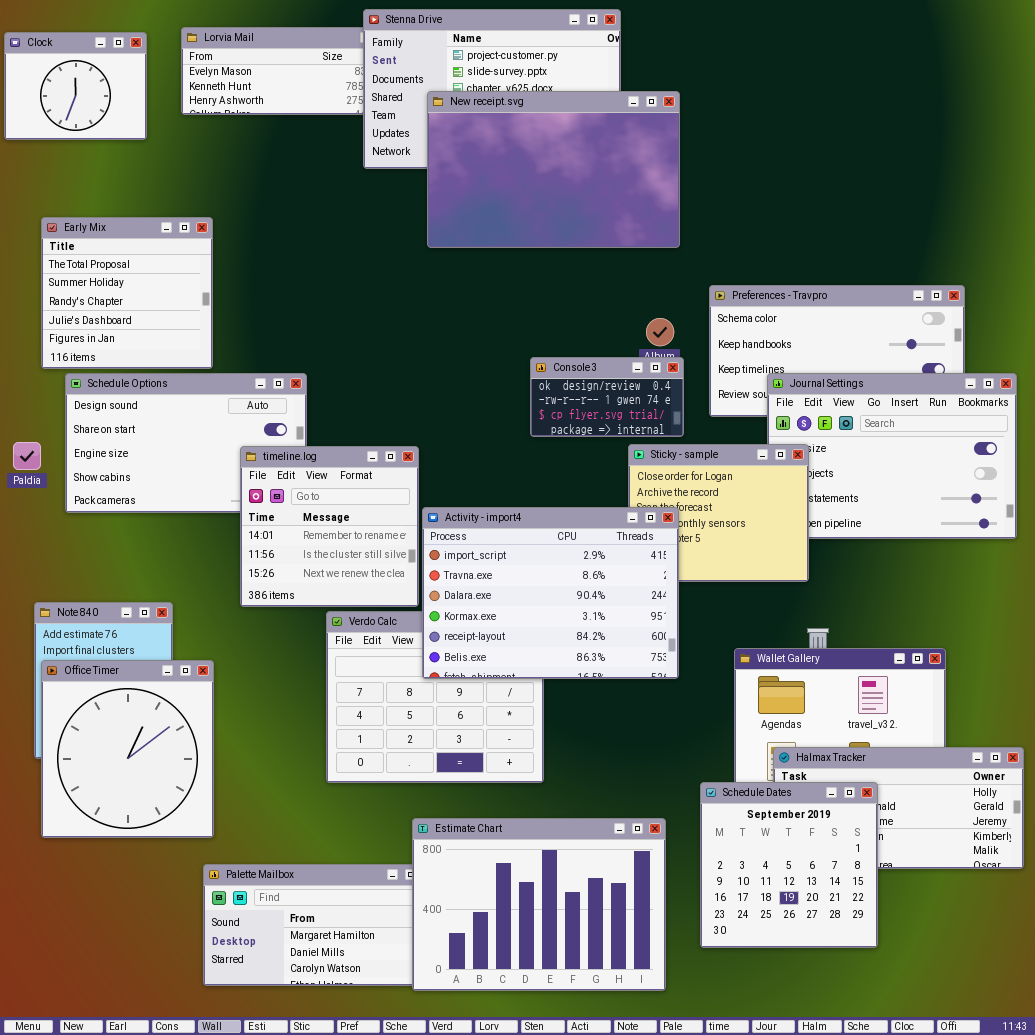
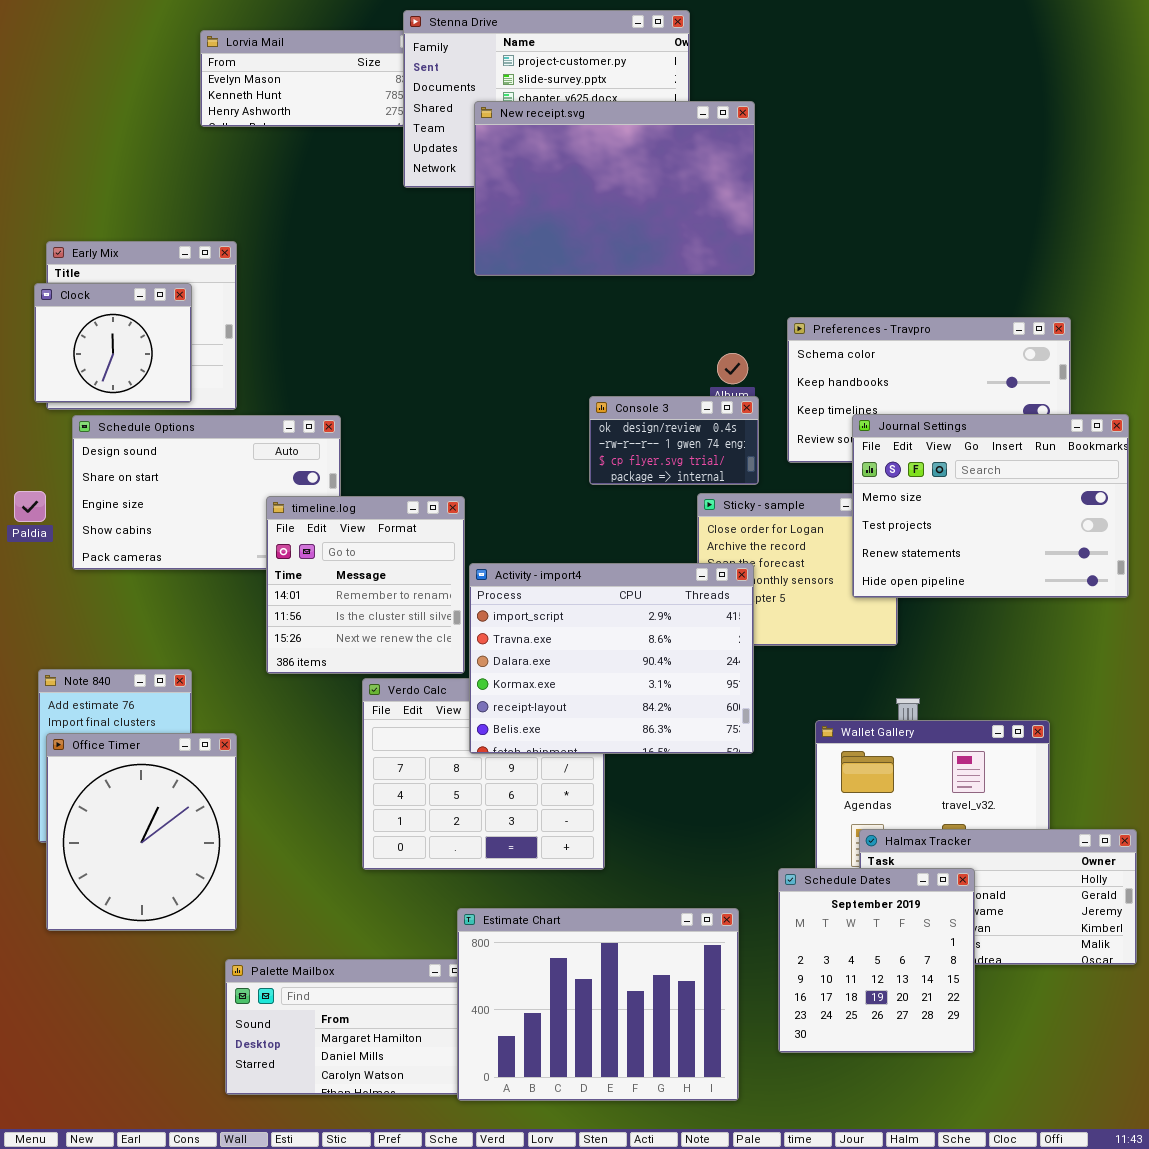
Clock: [4,32,147,140] -> [34,283,192,403], moved
Journal Settings: [767,373,1017,539] -> [852,414,1129,598], raised

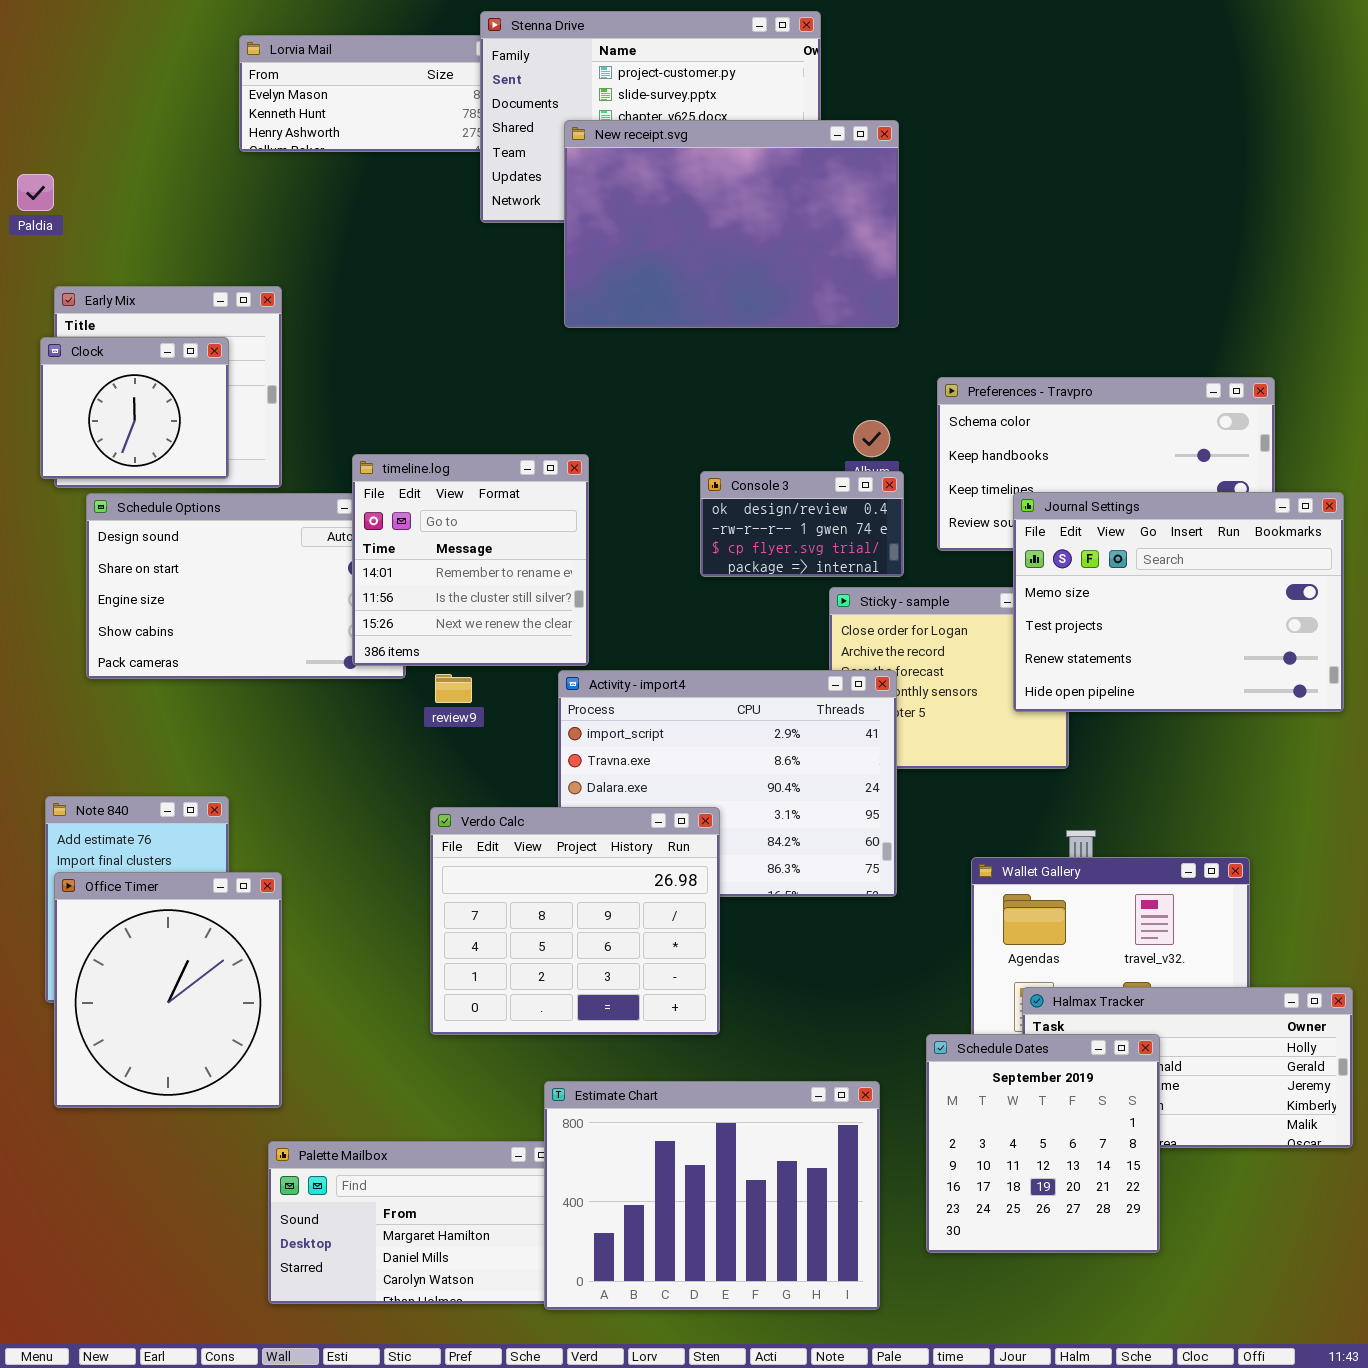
Paldia: [14,491,46,522] -> [17,174,54,211], moved
timeline.log: [266,496,465,674] -> [352,454,589,666], moved
Verdo Calc: [362,678,605,870] -> [430,807,720,1035], raised

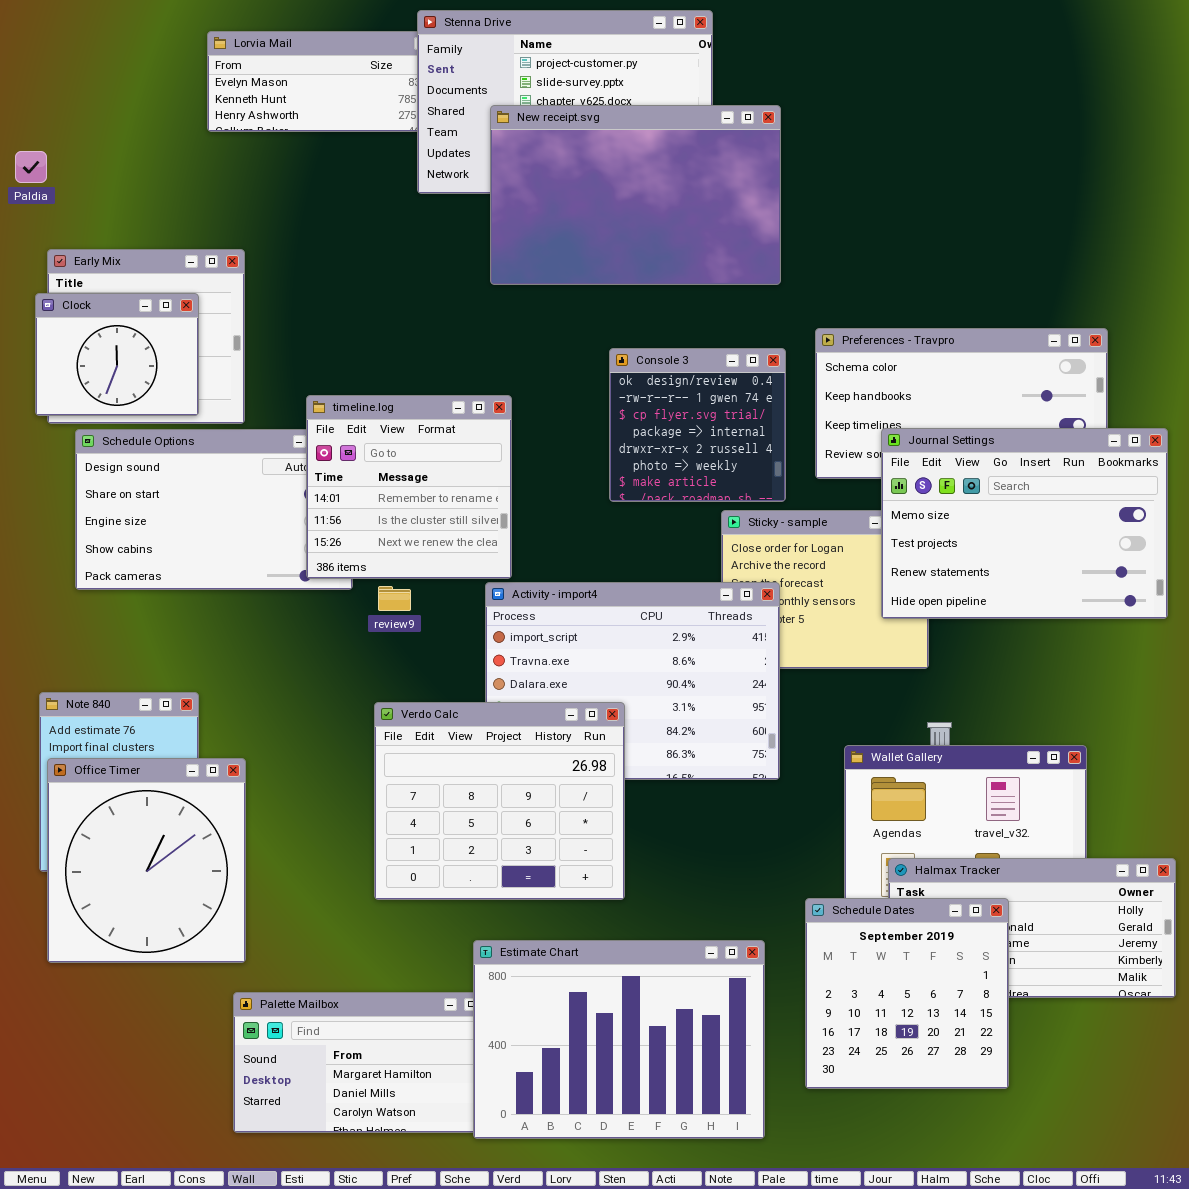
Console 3: [700,471,904,577] -> [609,348,786,502], resized

